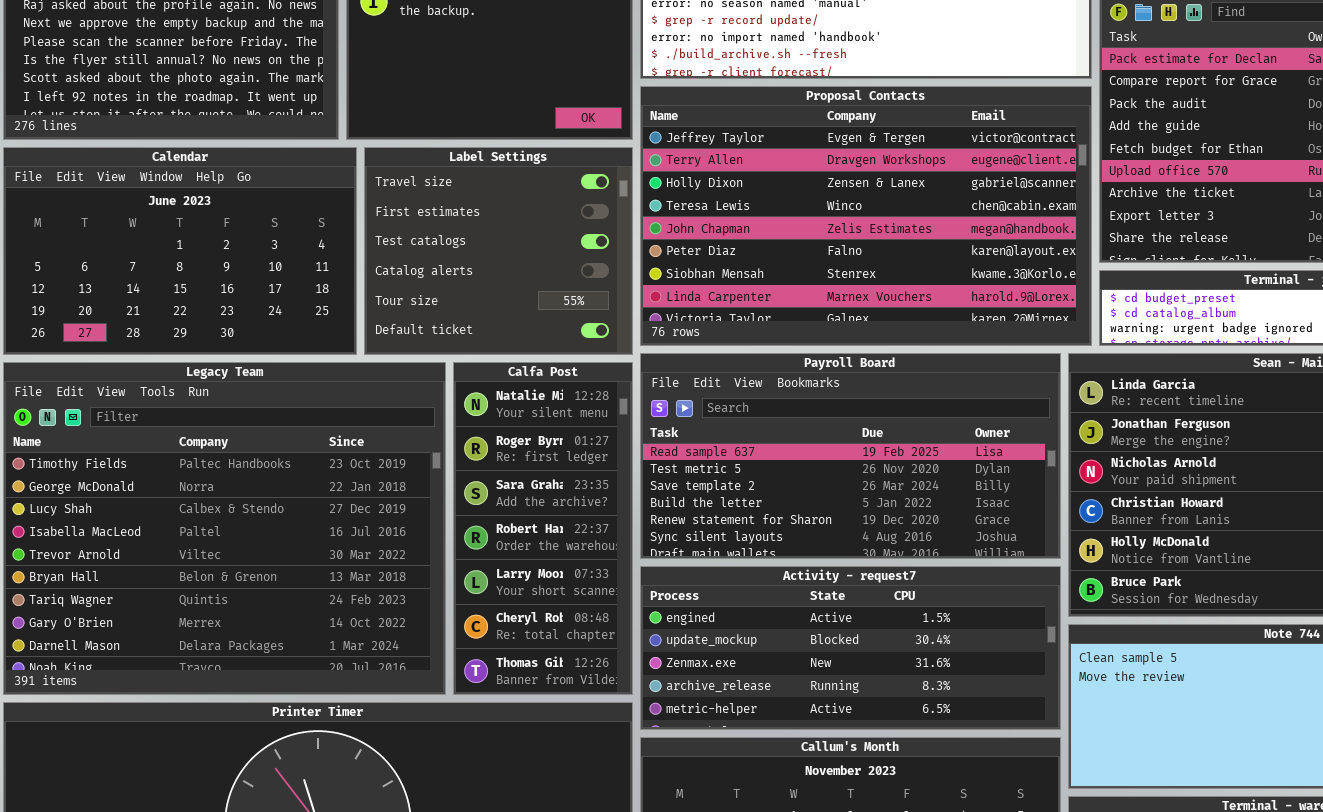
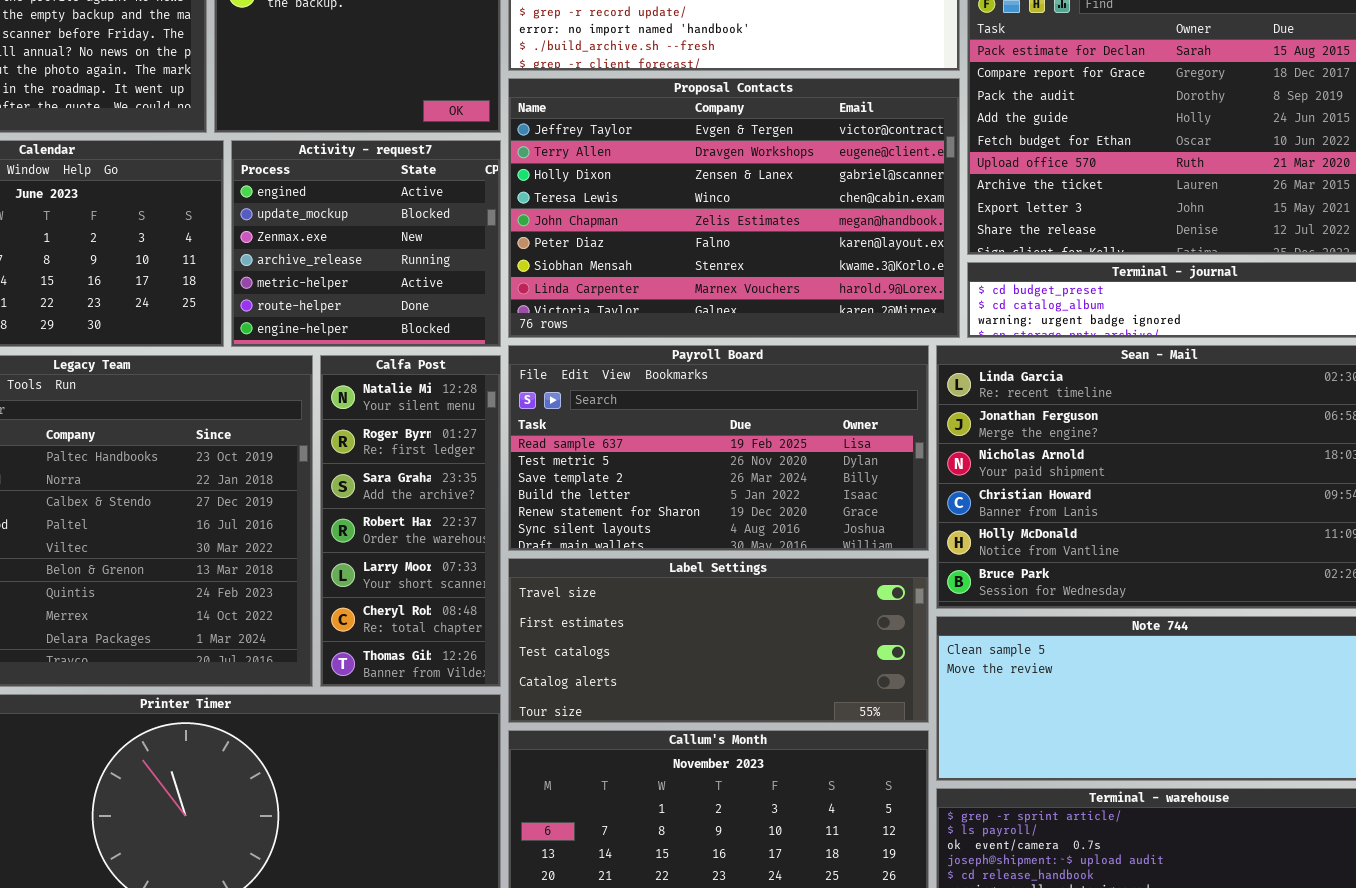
Label Settings: [364,147,633,355] -> [508,558,929,723], moved, resized
Activity - request7: [640,566,1061,730] -> [231,140,501,347], moved, resized

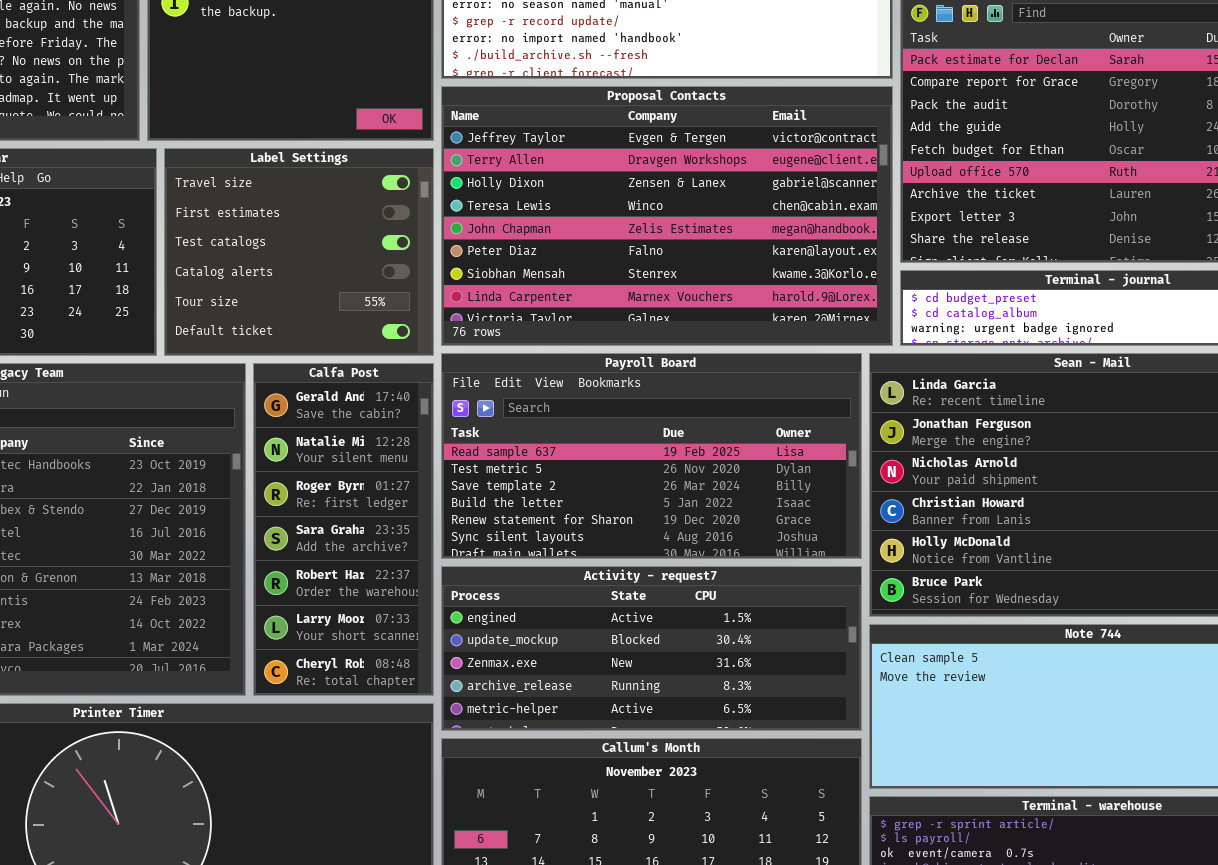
Activity - request7: [231,140,501,347] -> [441,566,862,731], moved, resized
Calfa Post: [320,355,501,687] -> [253,363,434,696], scrolled up 1 row
Label Settings: [508,558,929,723] -> [164,148,434,356], moved, resized

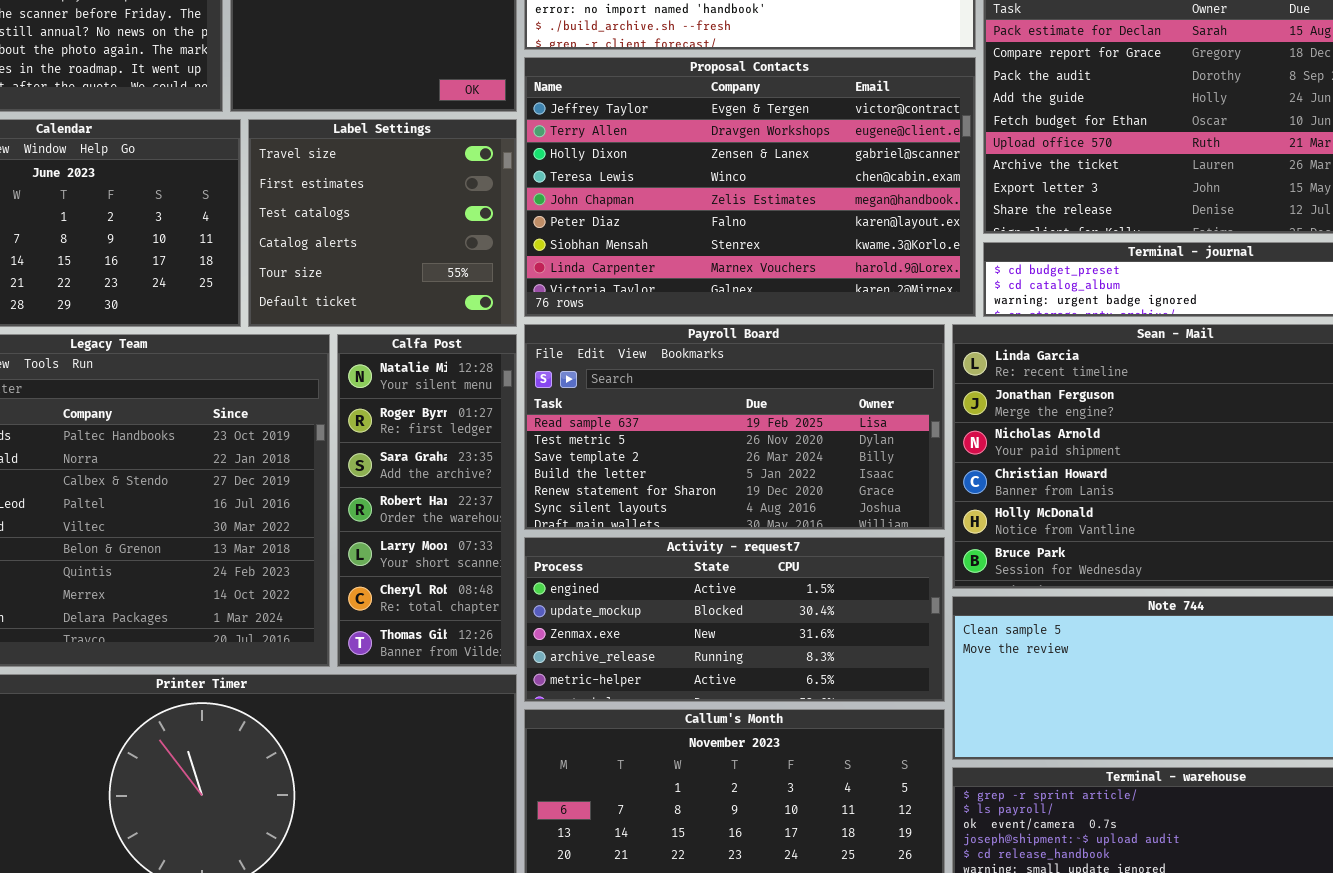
Calfa Post: [253,363,434,696] -> [337,334,517,667], scrolled down 1 row

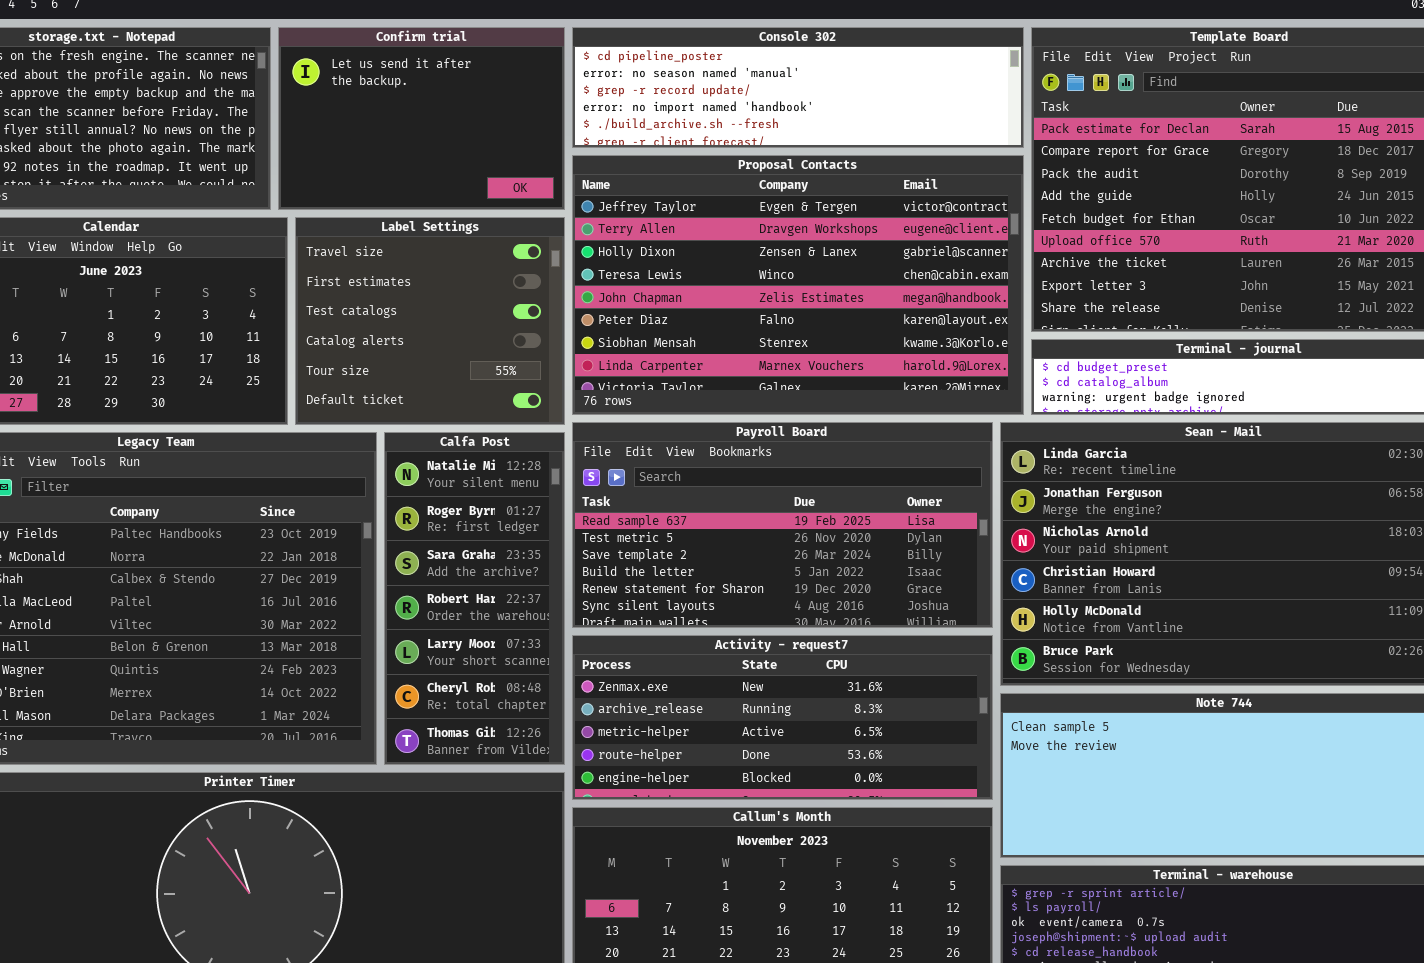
Activity - request7: [524,537,945,702] -> [572,635,993,800], scrolled down 2 rows

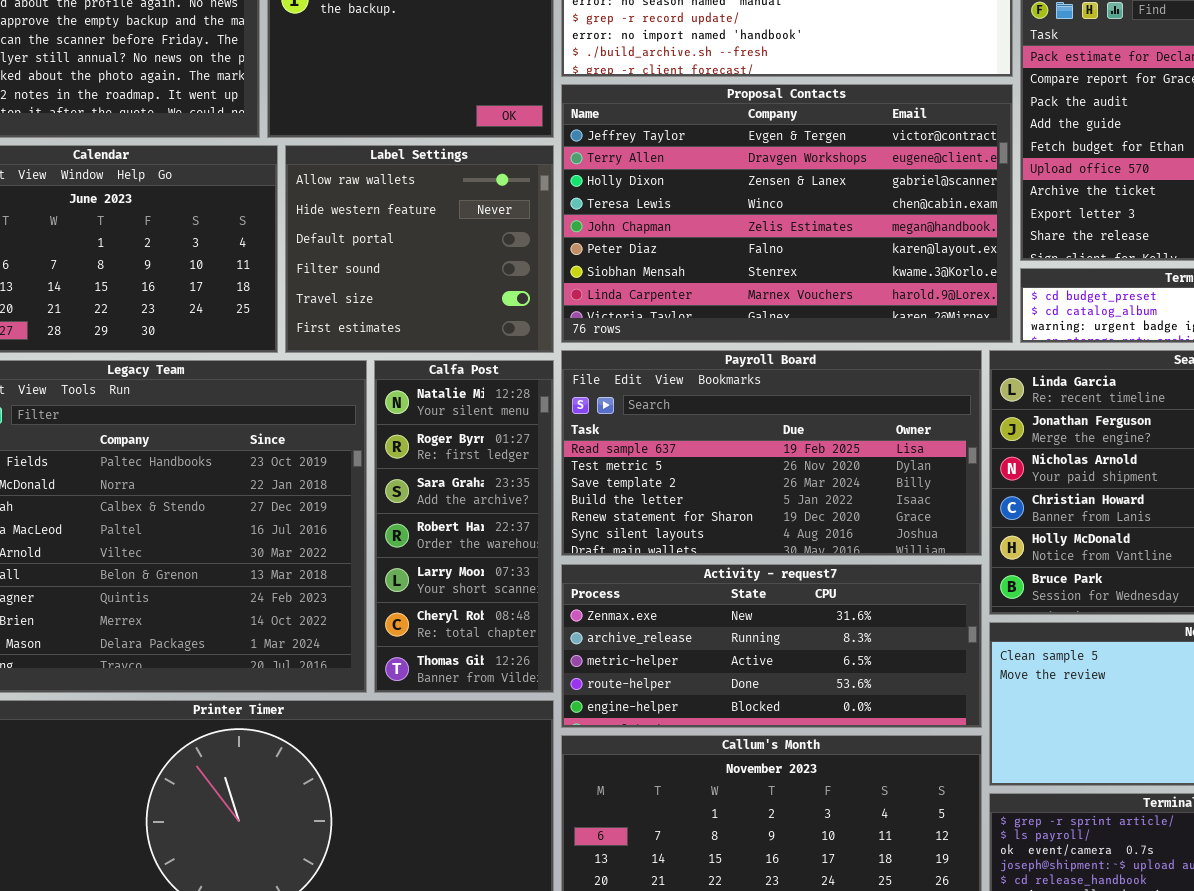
Label Settings: [295,217,565,425] -> [285,145,554,353], scrolled up 4 rows

